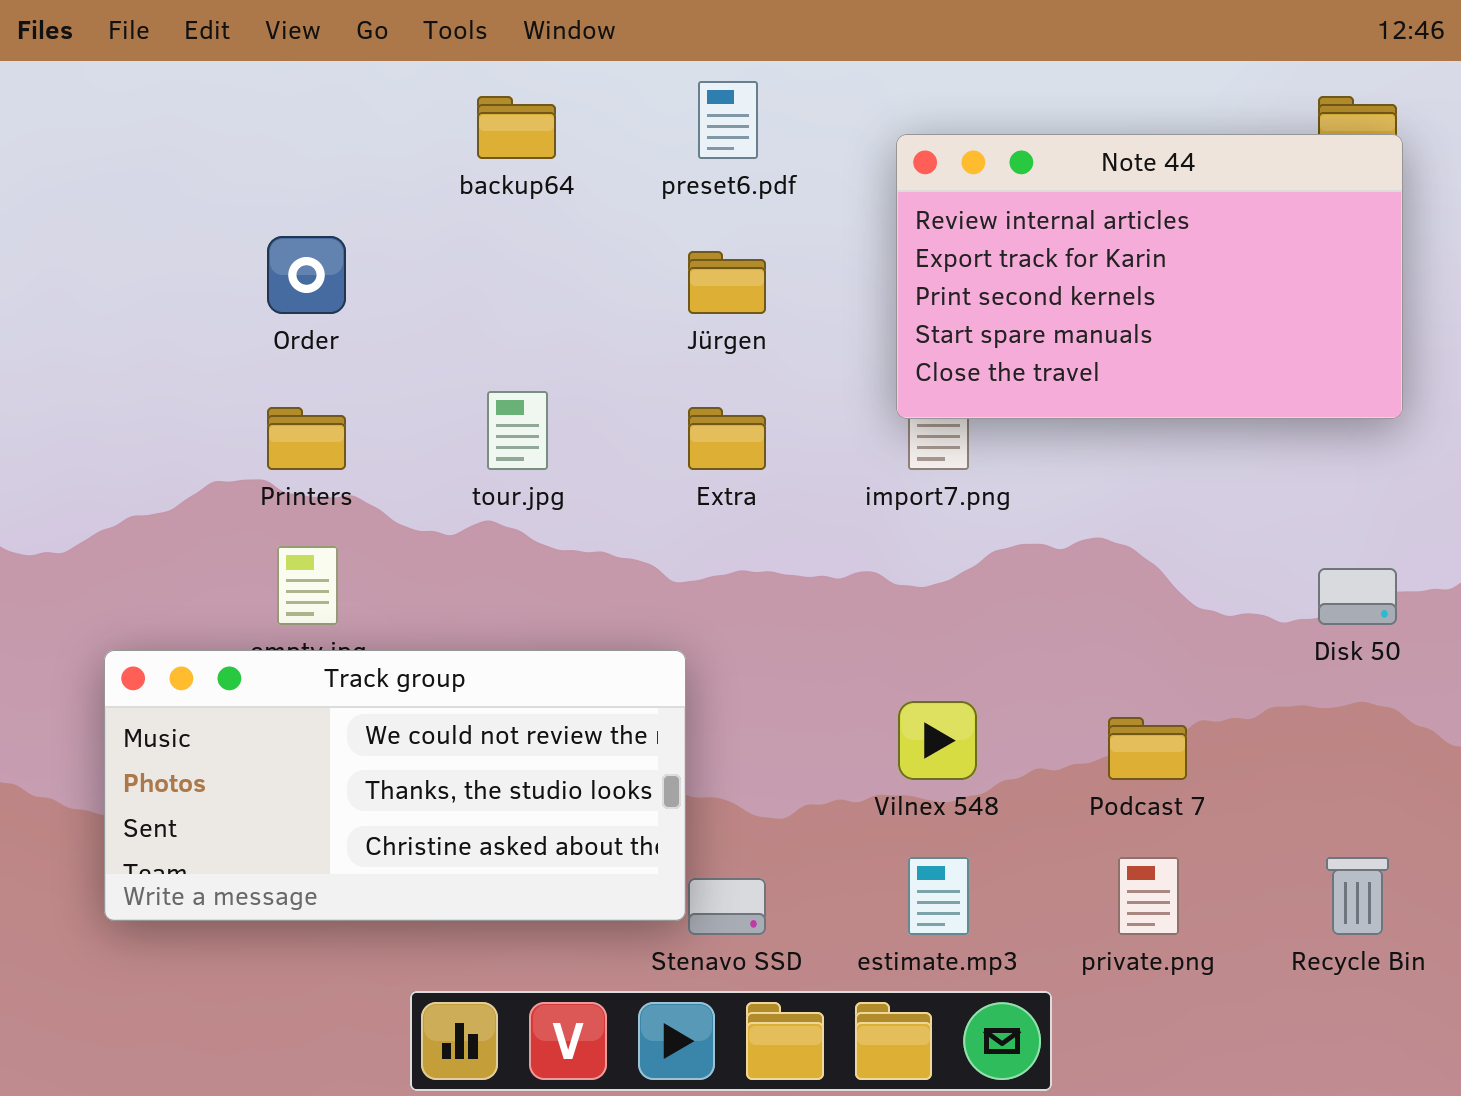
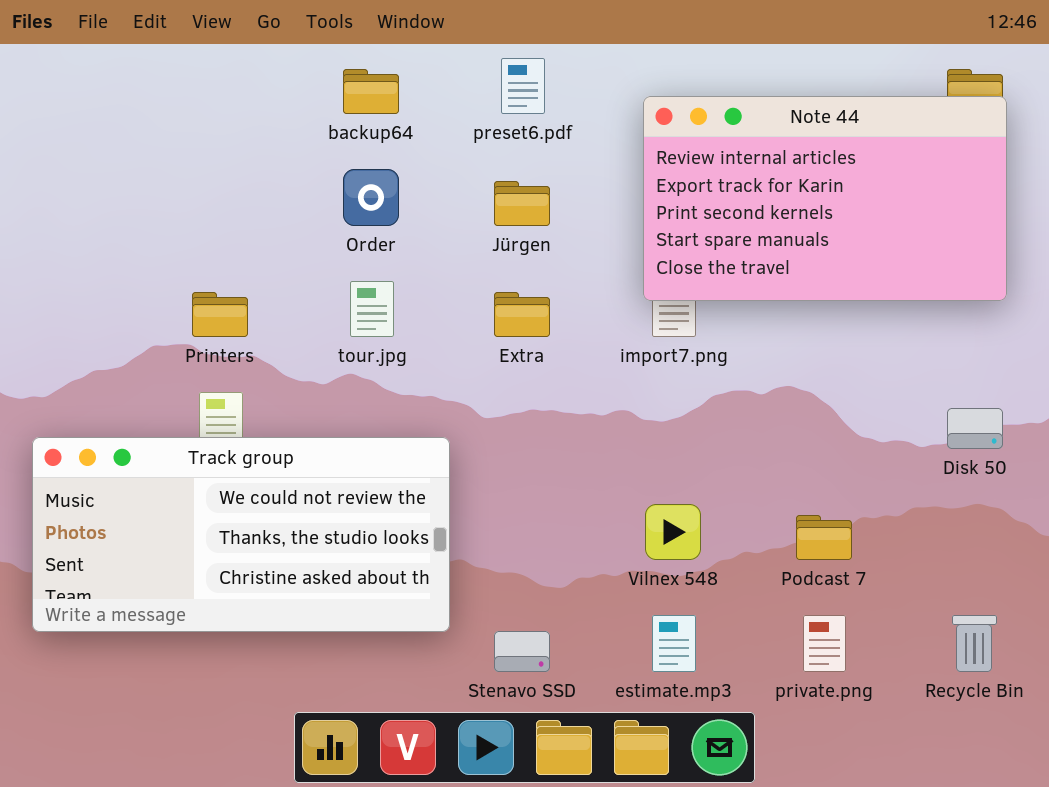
Order: [267,236,346,314] -> [343,169,399,226], moved
Track group: [104,650,686,921] -> [32,437,450,632], moved

